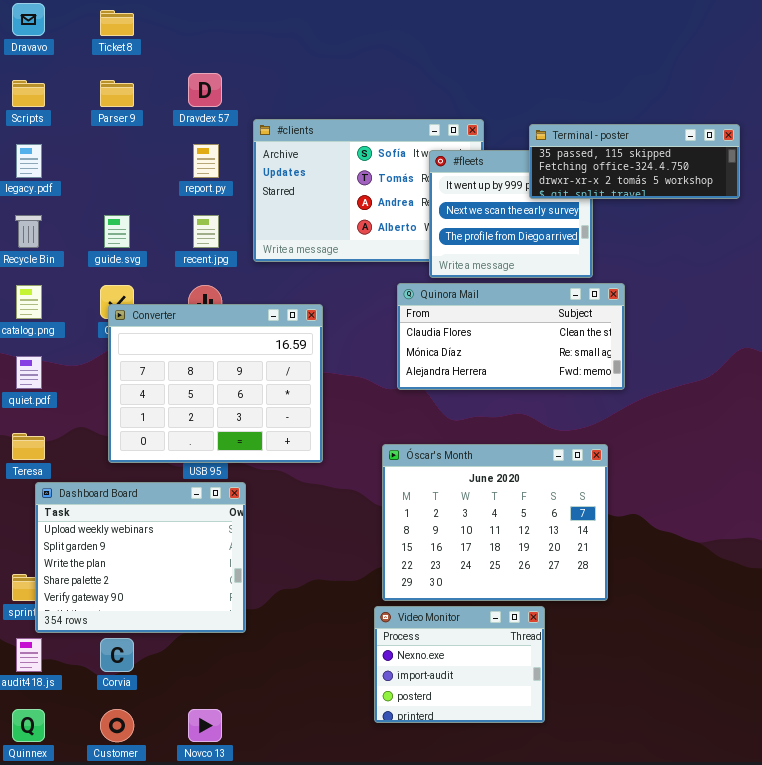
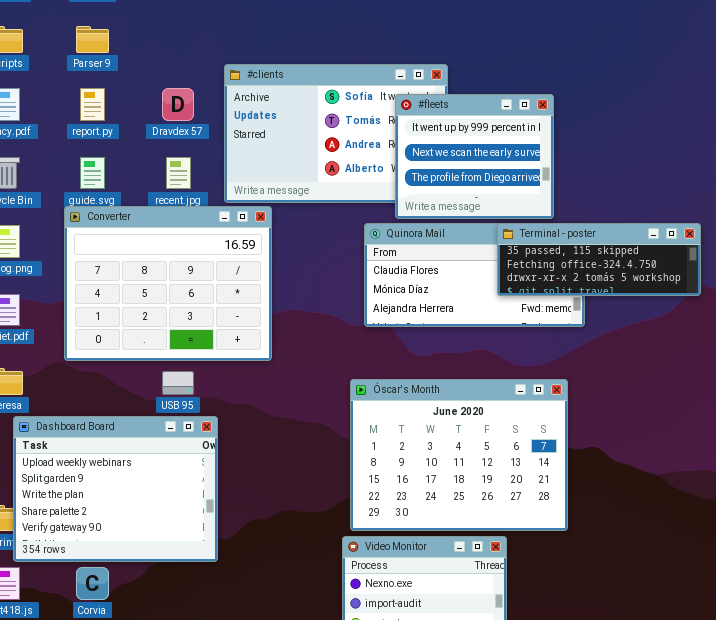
Dravdex 57: [188,73,222,107] -> [162,88,194,121], moved
Terminal - poster: [529,124,740,199] -> [497,223,701,296], moved
report.py: [193,144,219,178] -> [80,88,105,121], moved
Converter: [108,304,323,463] -> [64,206,272,361], moved

